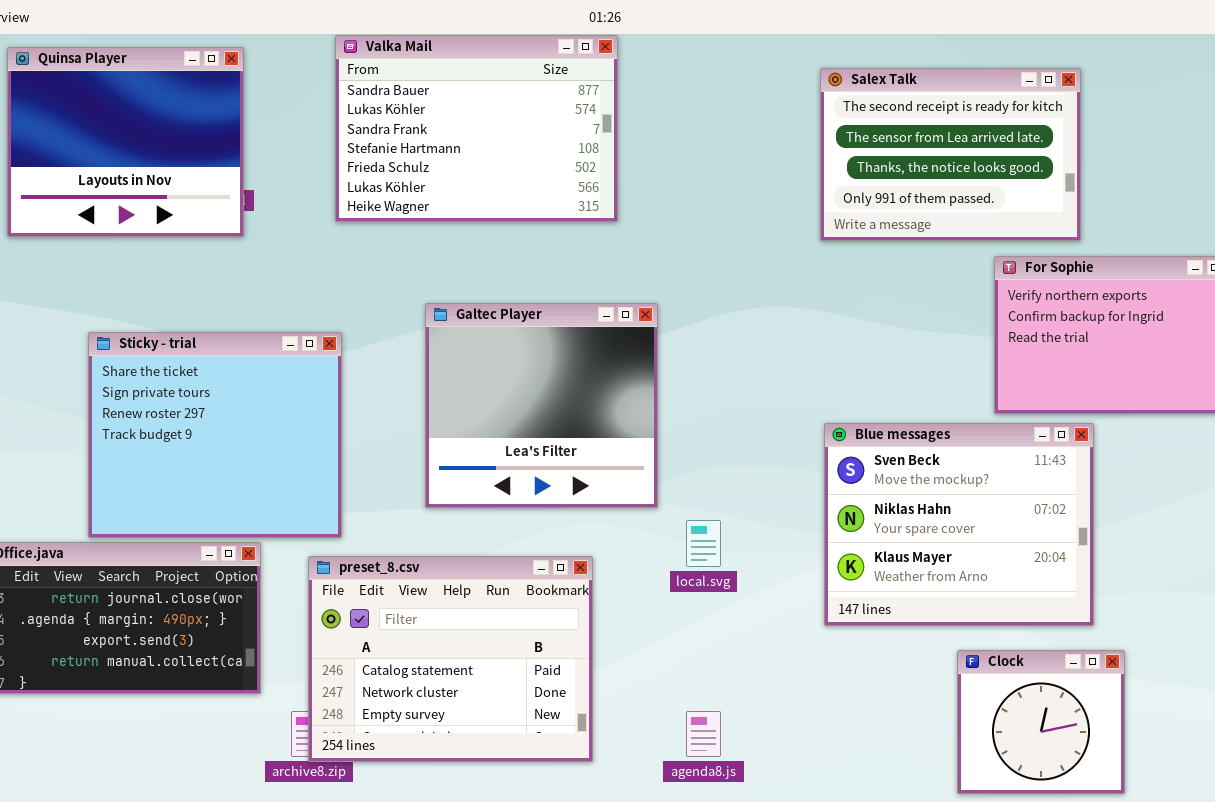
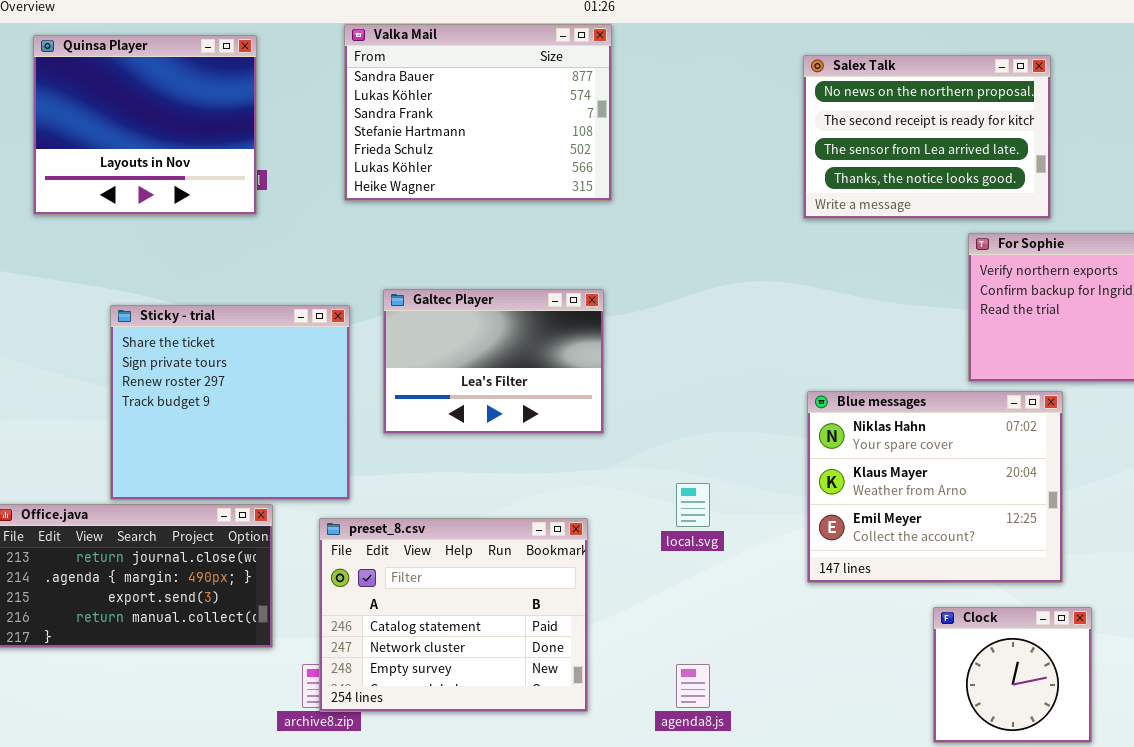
Salex Talk: [820,68,1081,241] -> [803,55,1051,219], scrolled up 1 row
Galtec Player: [425,303,658,508] -> [383,289,604,434], moved, resized
Blue messages: [824,423,1094,626] -> [807,391,1063,583], scrolled down 1 row

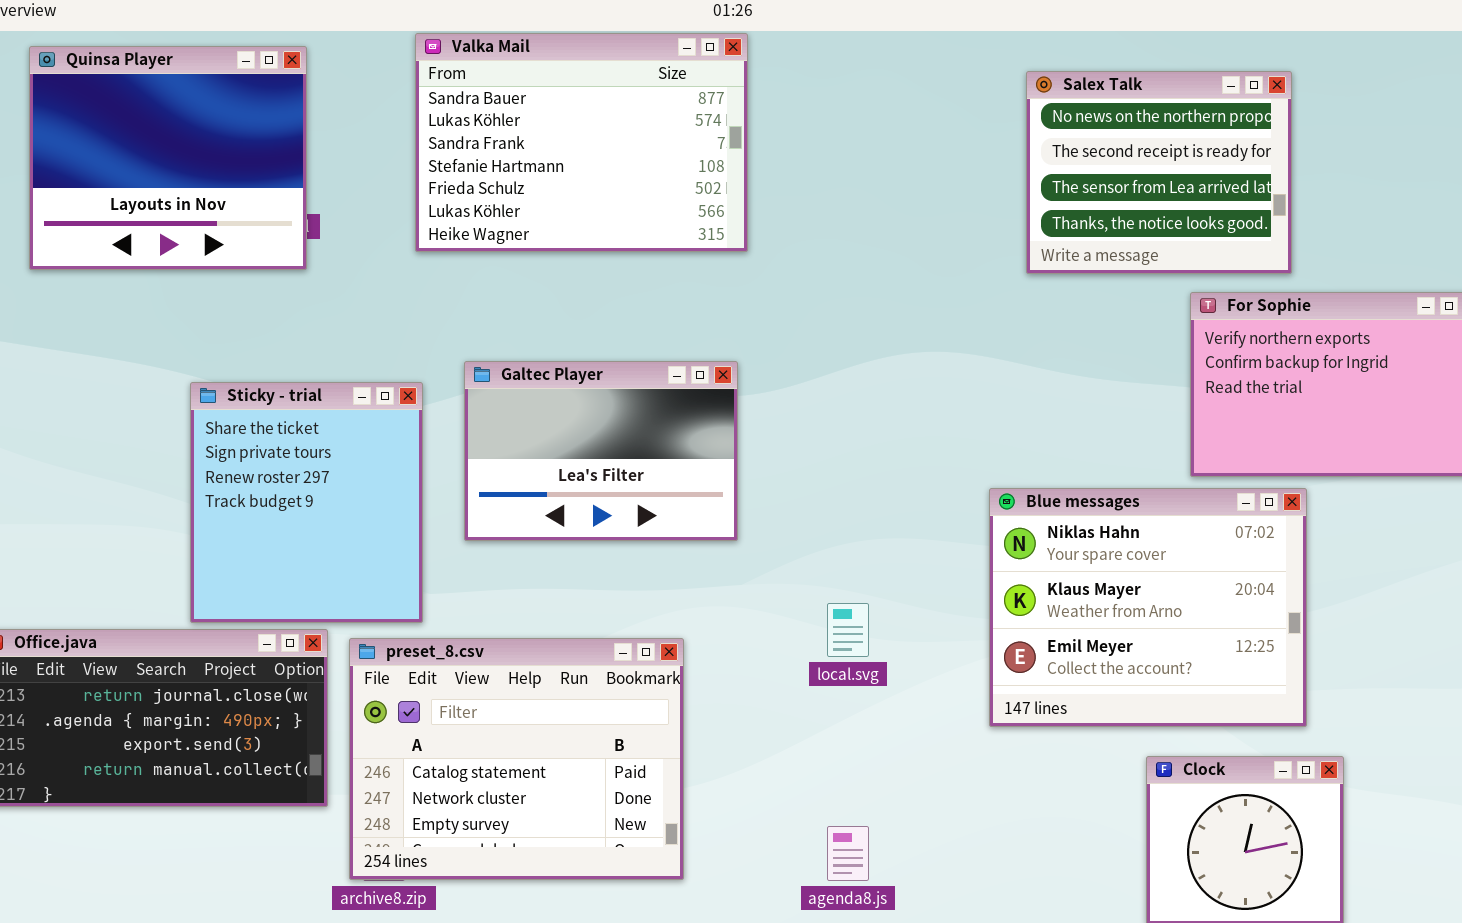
Salex Talk: [803,55,1051,219] -> [1026,71,1292,274], resized
Sticky - trial: [110,305,350,500] -> [190,382,423,623], resized
preset_8.csv: [319,518,588,712] -> [349,638,684,880], moved

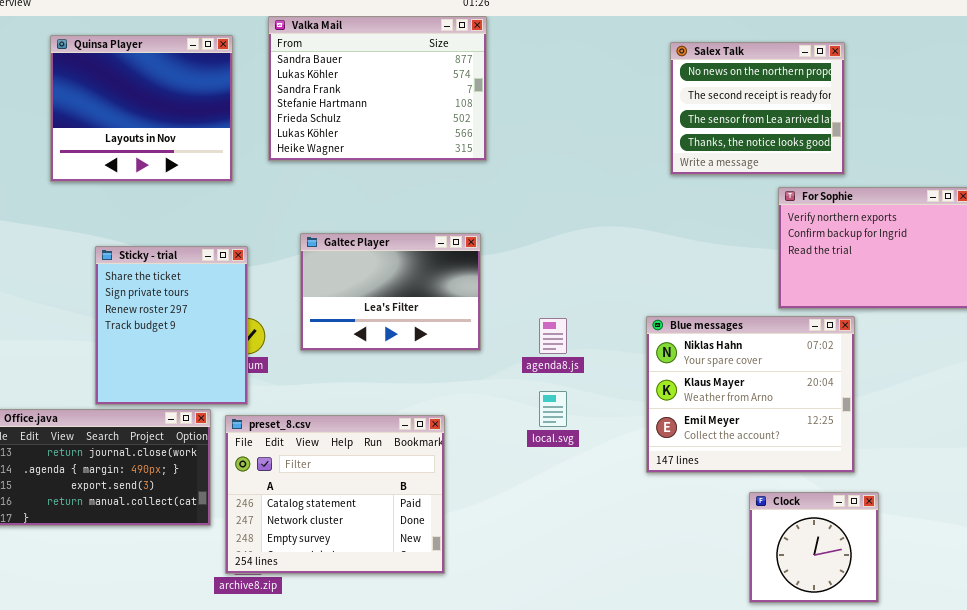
Quinsa Player: [29,46,307,270] -> [50,35,233,182], moved
Sticky - trial: [190,382,423,623] -> [95,246,248,405], moved
agenda8.js: [827,826,869,881] -> [539,318,567,354], moved

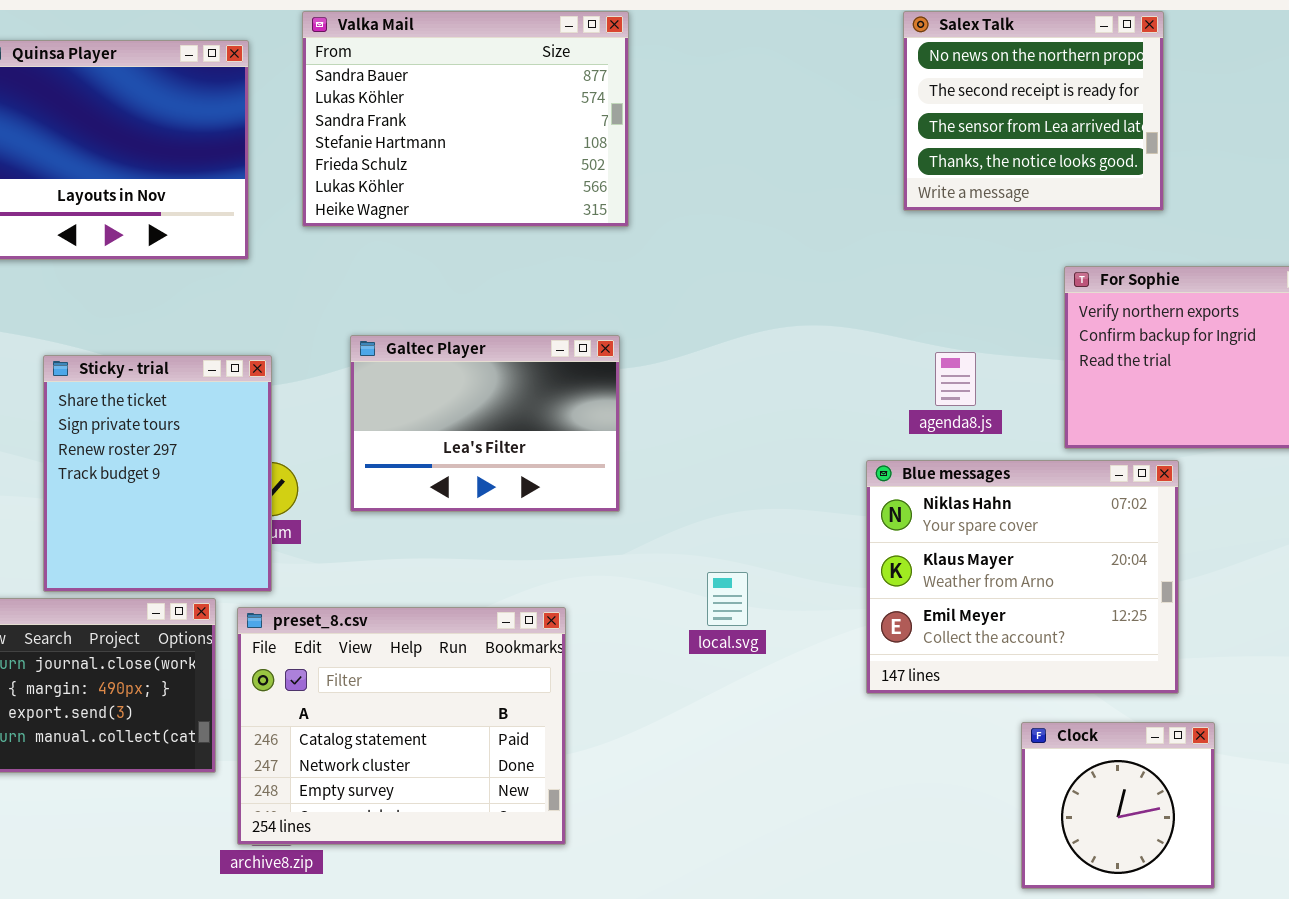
Salex Talk: [670,42,845,175] -> [903,11,1164,211], moved
agenda8.js: [539,318,567,354] -> [935,352,976,406], moved

